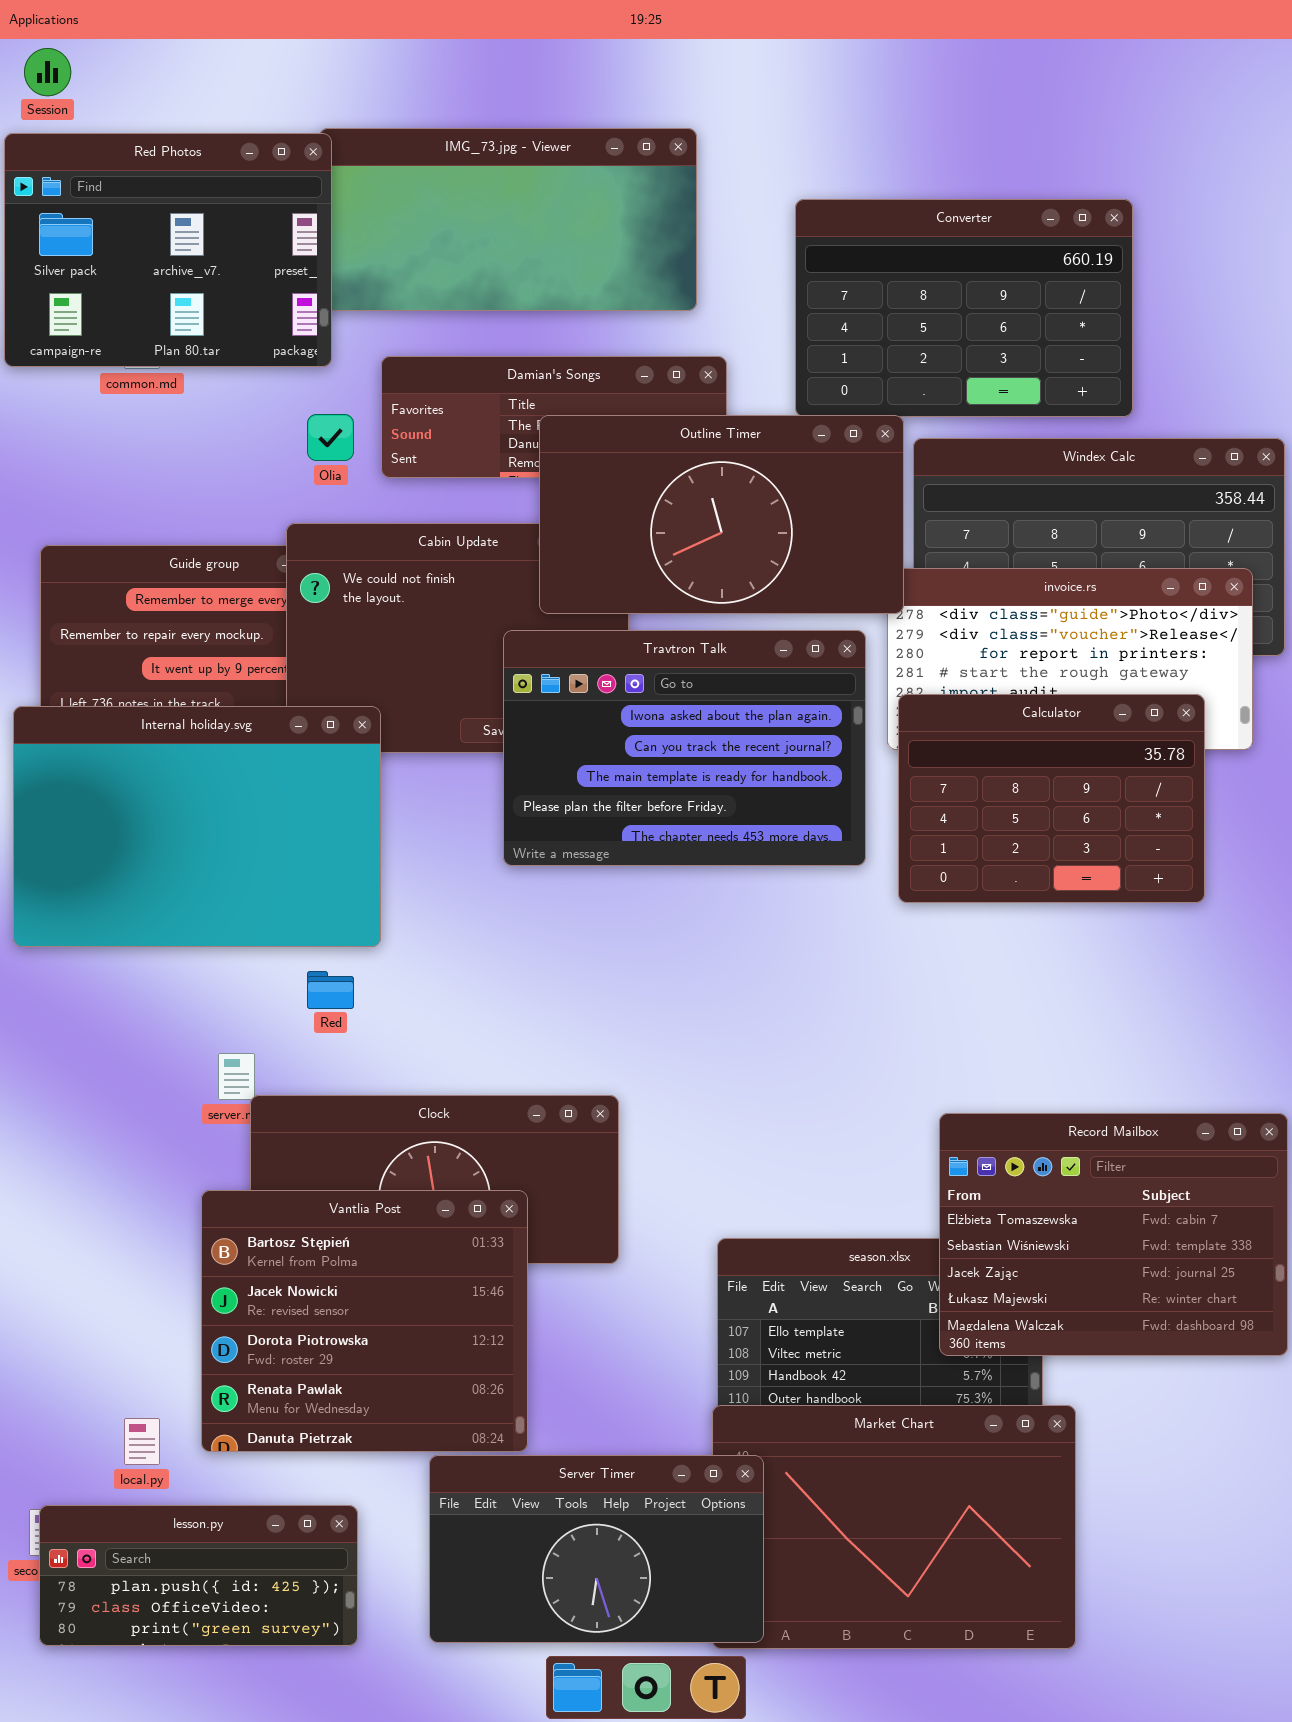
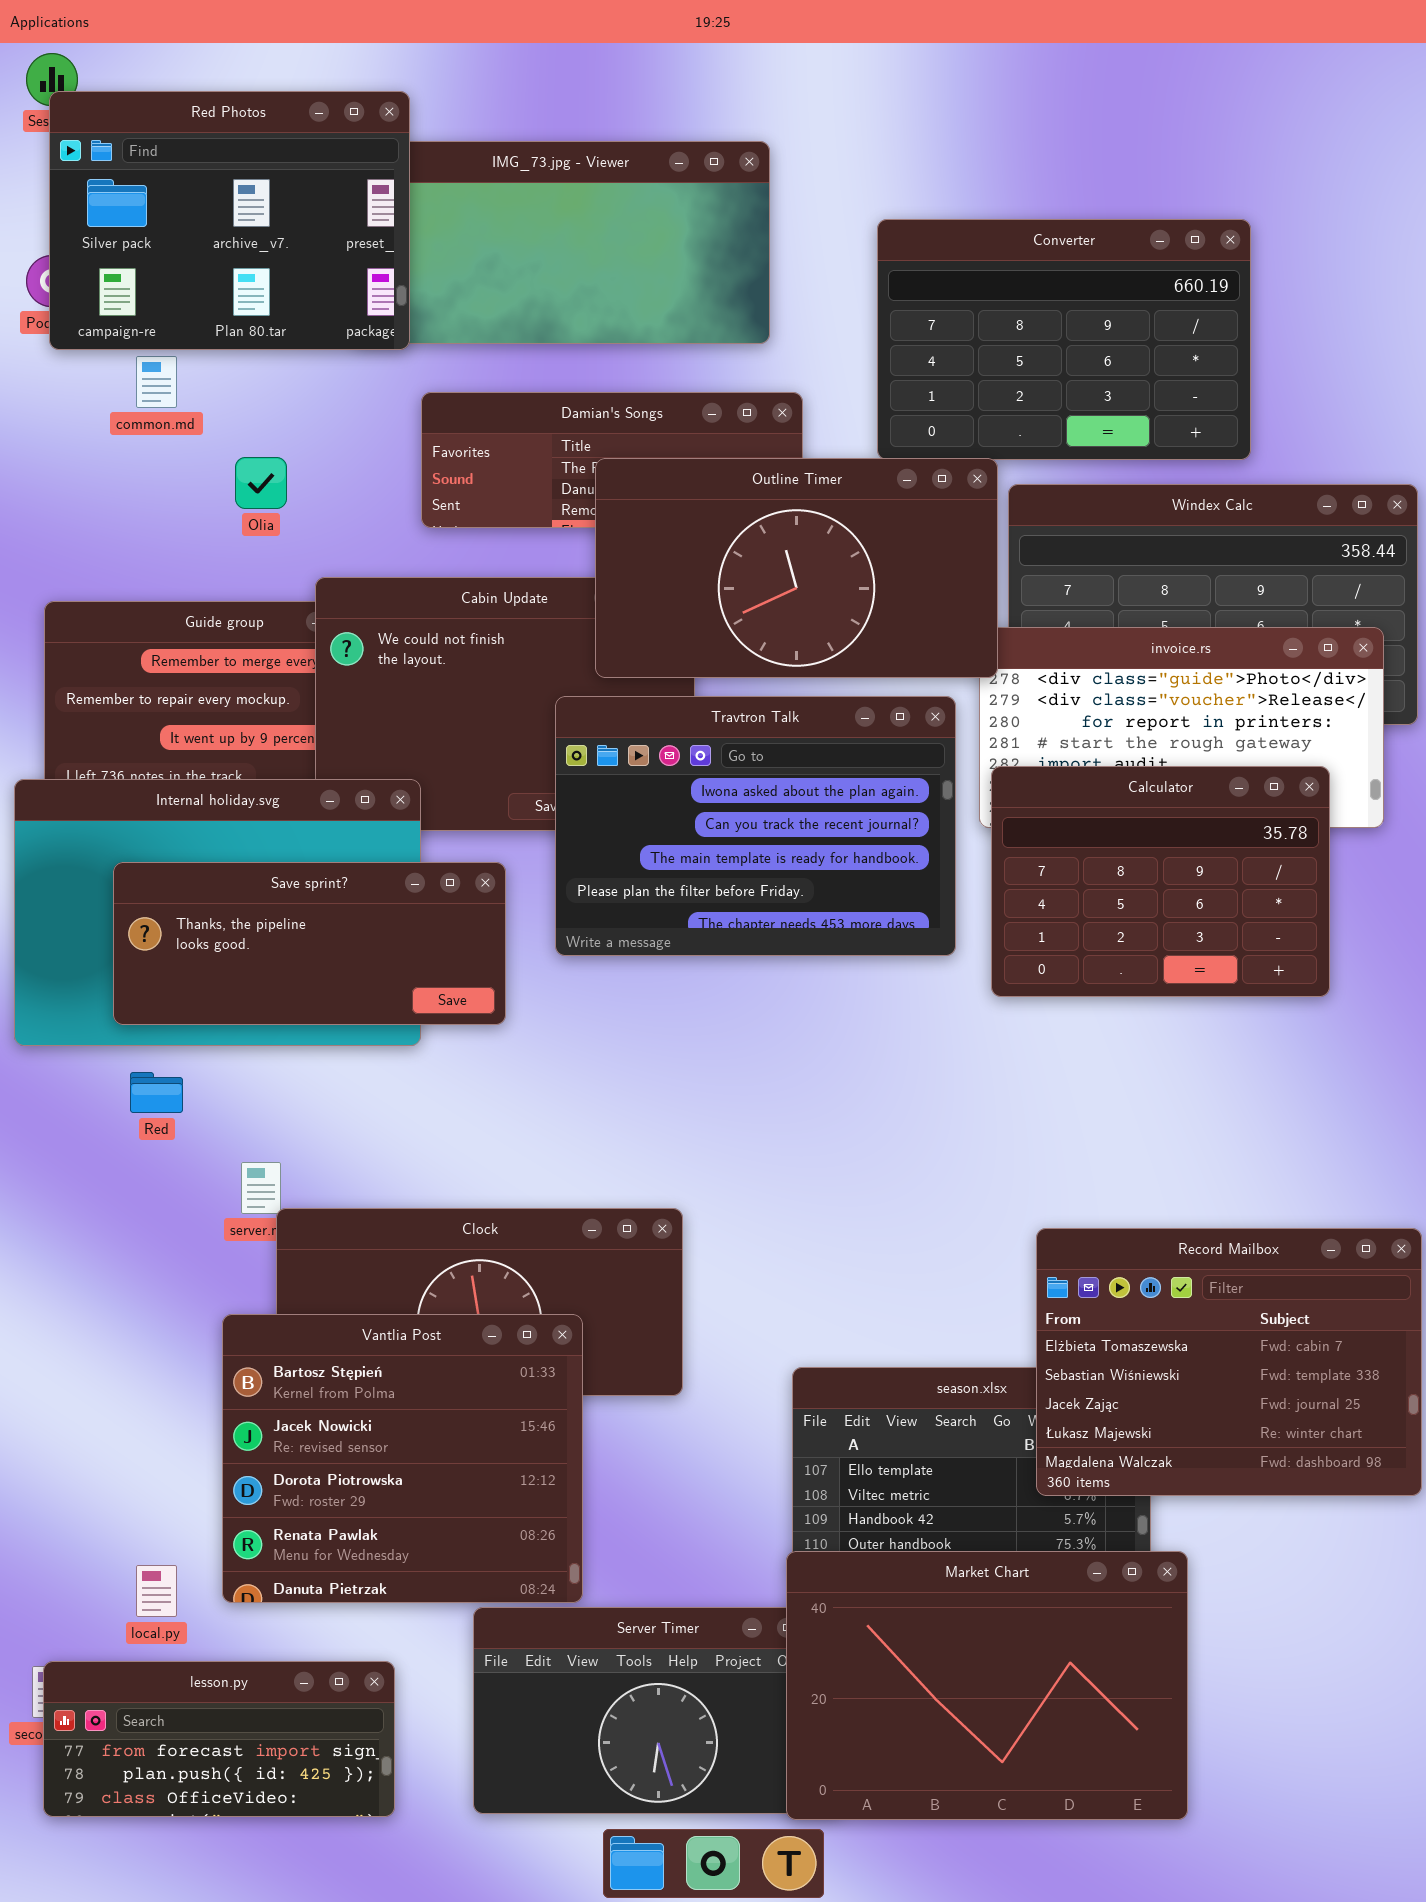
Red Photos: [4,133,332,367] -> [49,91,410,350], moved
Olia: [307,414,354,461] -> [235,457,287,509], moved
Save sprint?: none -> [113,862,506,1025], opened
Red: [307,971,354,1009] -> [130,1072,183,1113], moved
Market Chart: [712,1405,1076,1649] -> [786,1551,1188,1820], raised
lesson.py: [39,1505,358,1646] -> [43,1661,395,1817], scrolled up 1 row

